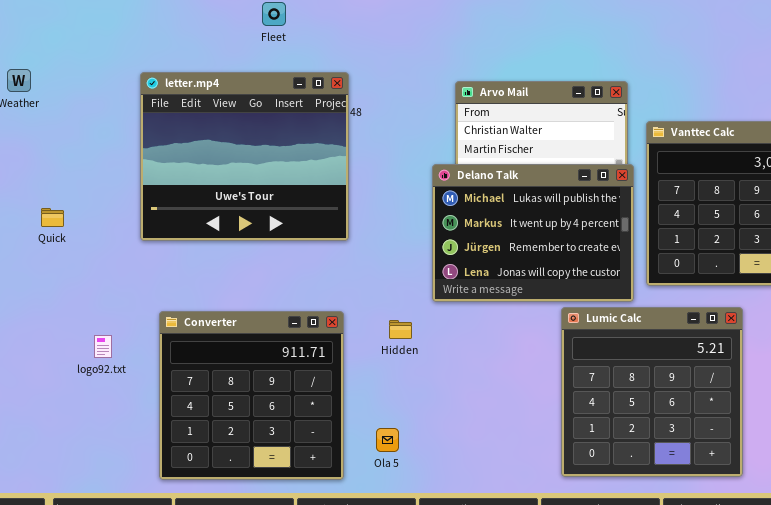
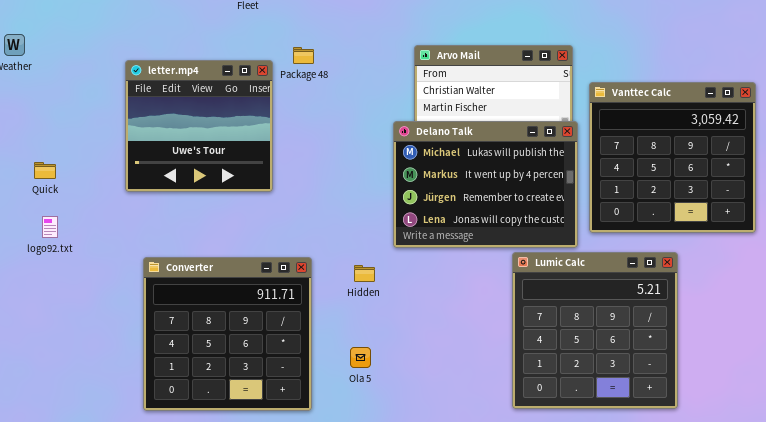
letter.mp4: [140,72,349,241] -> [125,60,273,192], resized
logo92.txt: [94,335,112,358] -> [42,216,58,238], moved
Ola 5: [376,428,399,452] -> [350,347,371,368], moved

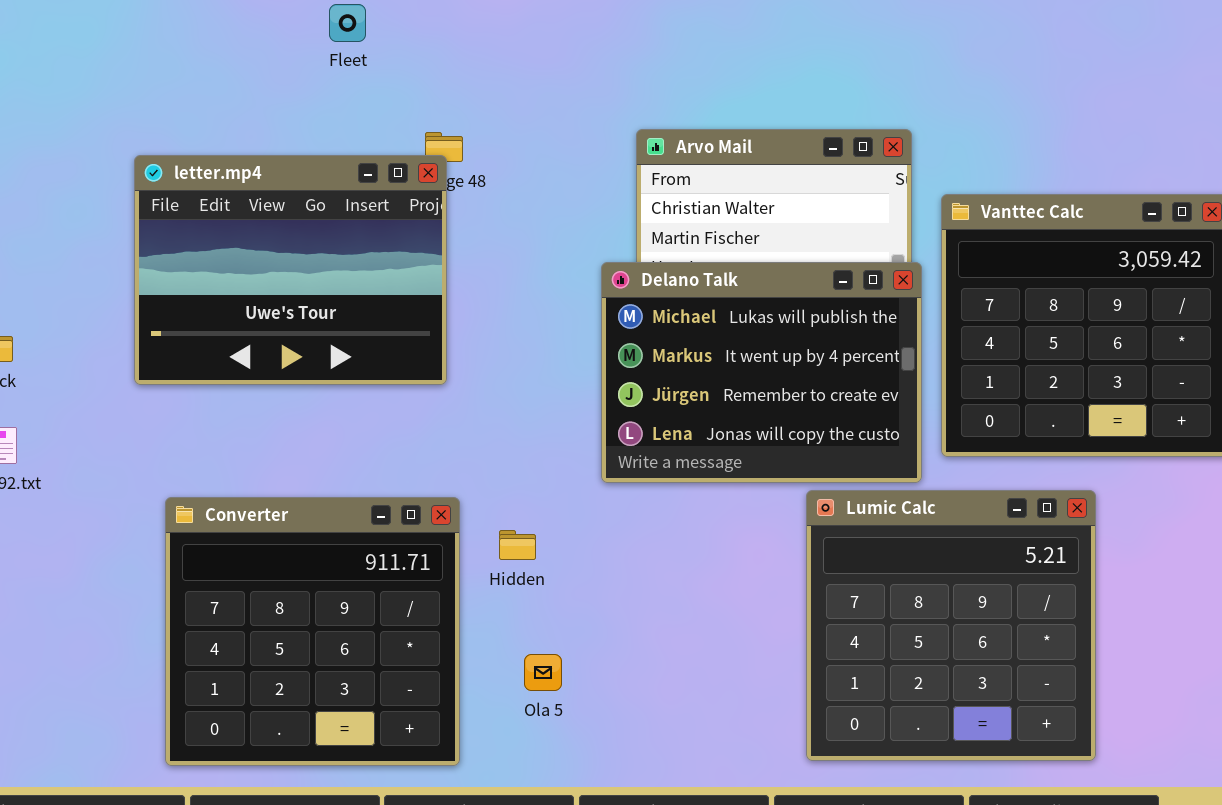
letter.mp4: [125,60,273,192] -> [134,155,447,385], resized
Hidden: [354,265,375,282] -> [499,530,536,560], moved

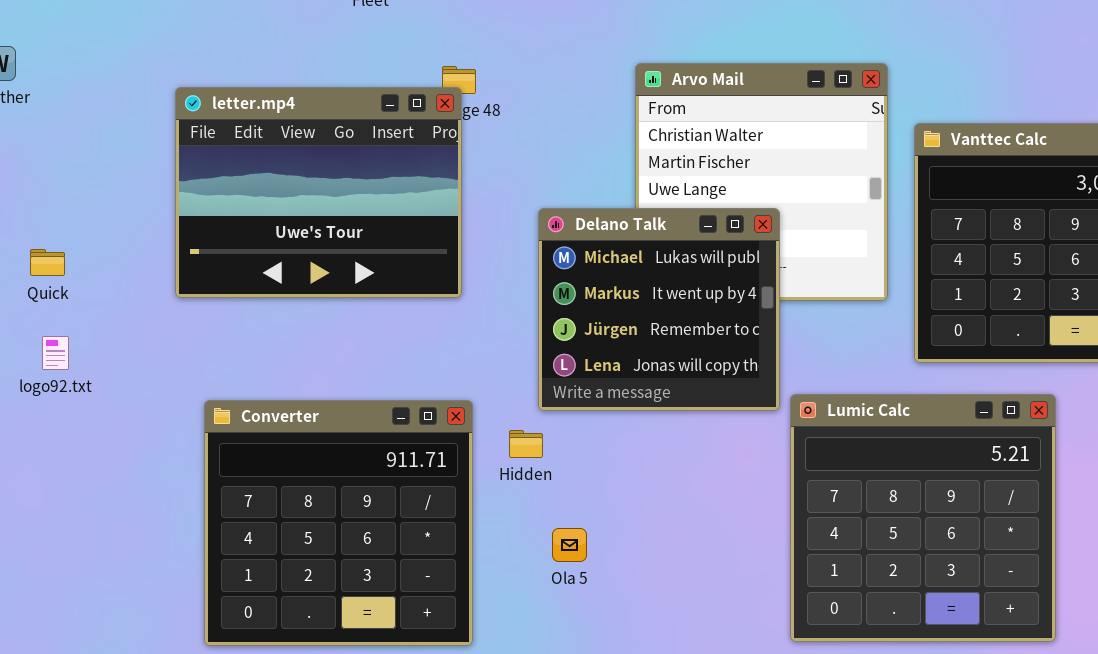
Delano Talk: [601,262,922,483] -> [538,208,780,411], moved, resized
Ola 5: [524,654,562,691] -> [552,528,587,562], moved

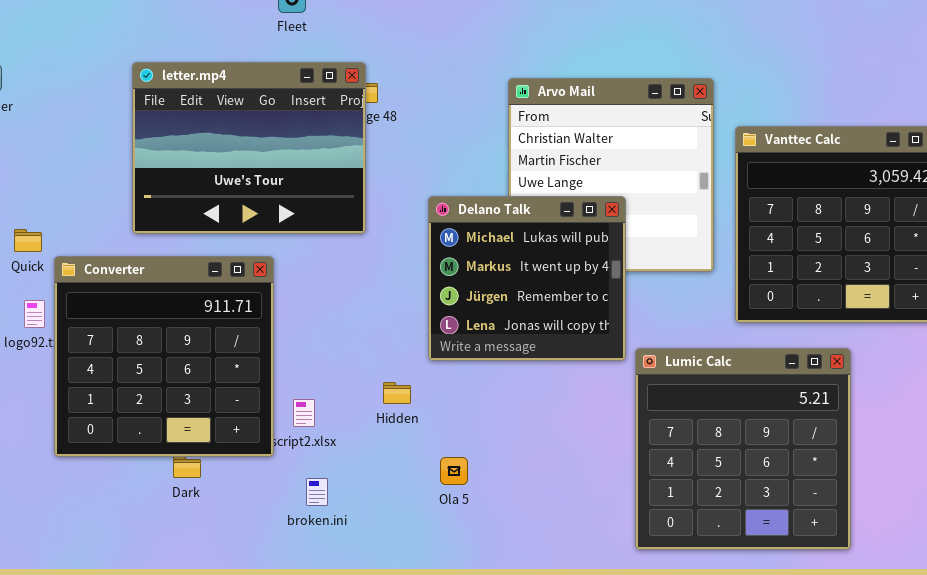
letter.mp4: [175,87,462,298] -> [132,62,366,234], moved
Converter: [204,400,473,646] -> [54,256,274,457], moved
Hidden: [509,430,543,458] -> [383,382,411,404], moved

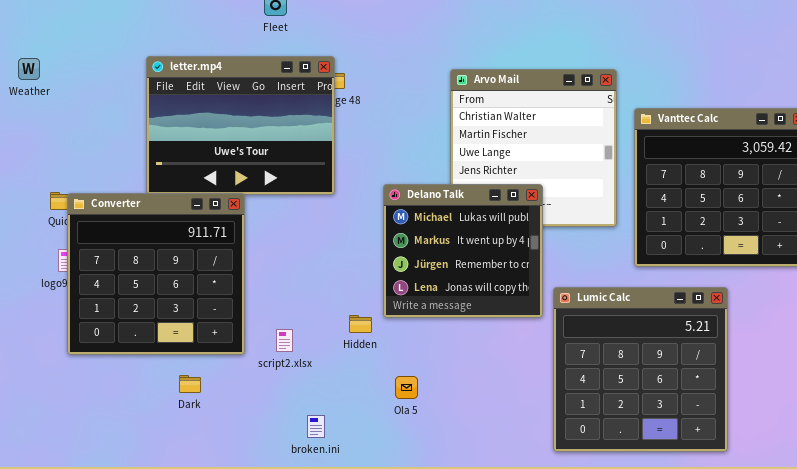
Delano Talk: [428,196,626,361] -> [383,184,543,318], moved
Converter: [54,256,274,457] -> [67,193,245,355], moved
broken.ini: [306,478,328,506] -> [307,415,325,438], moved

